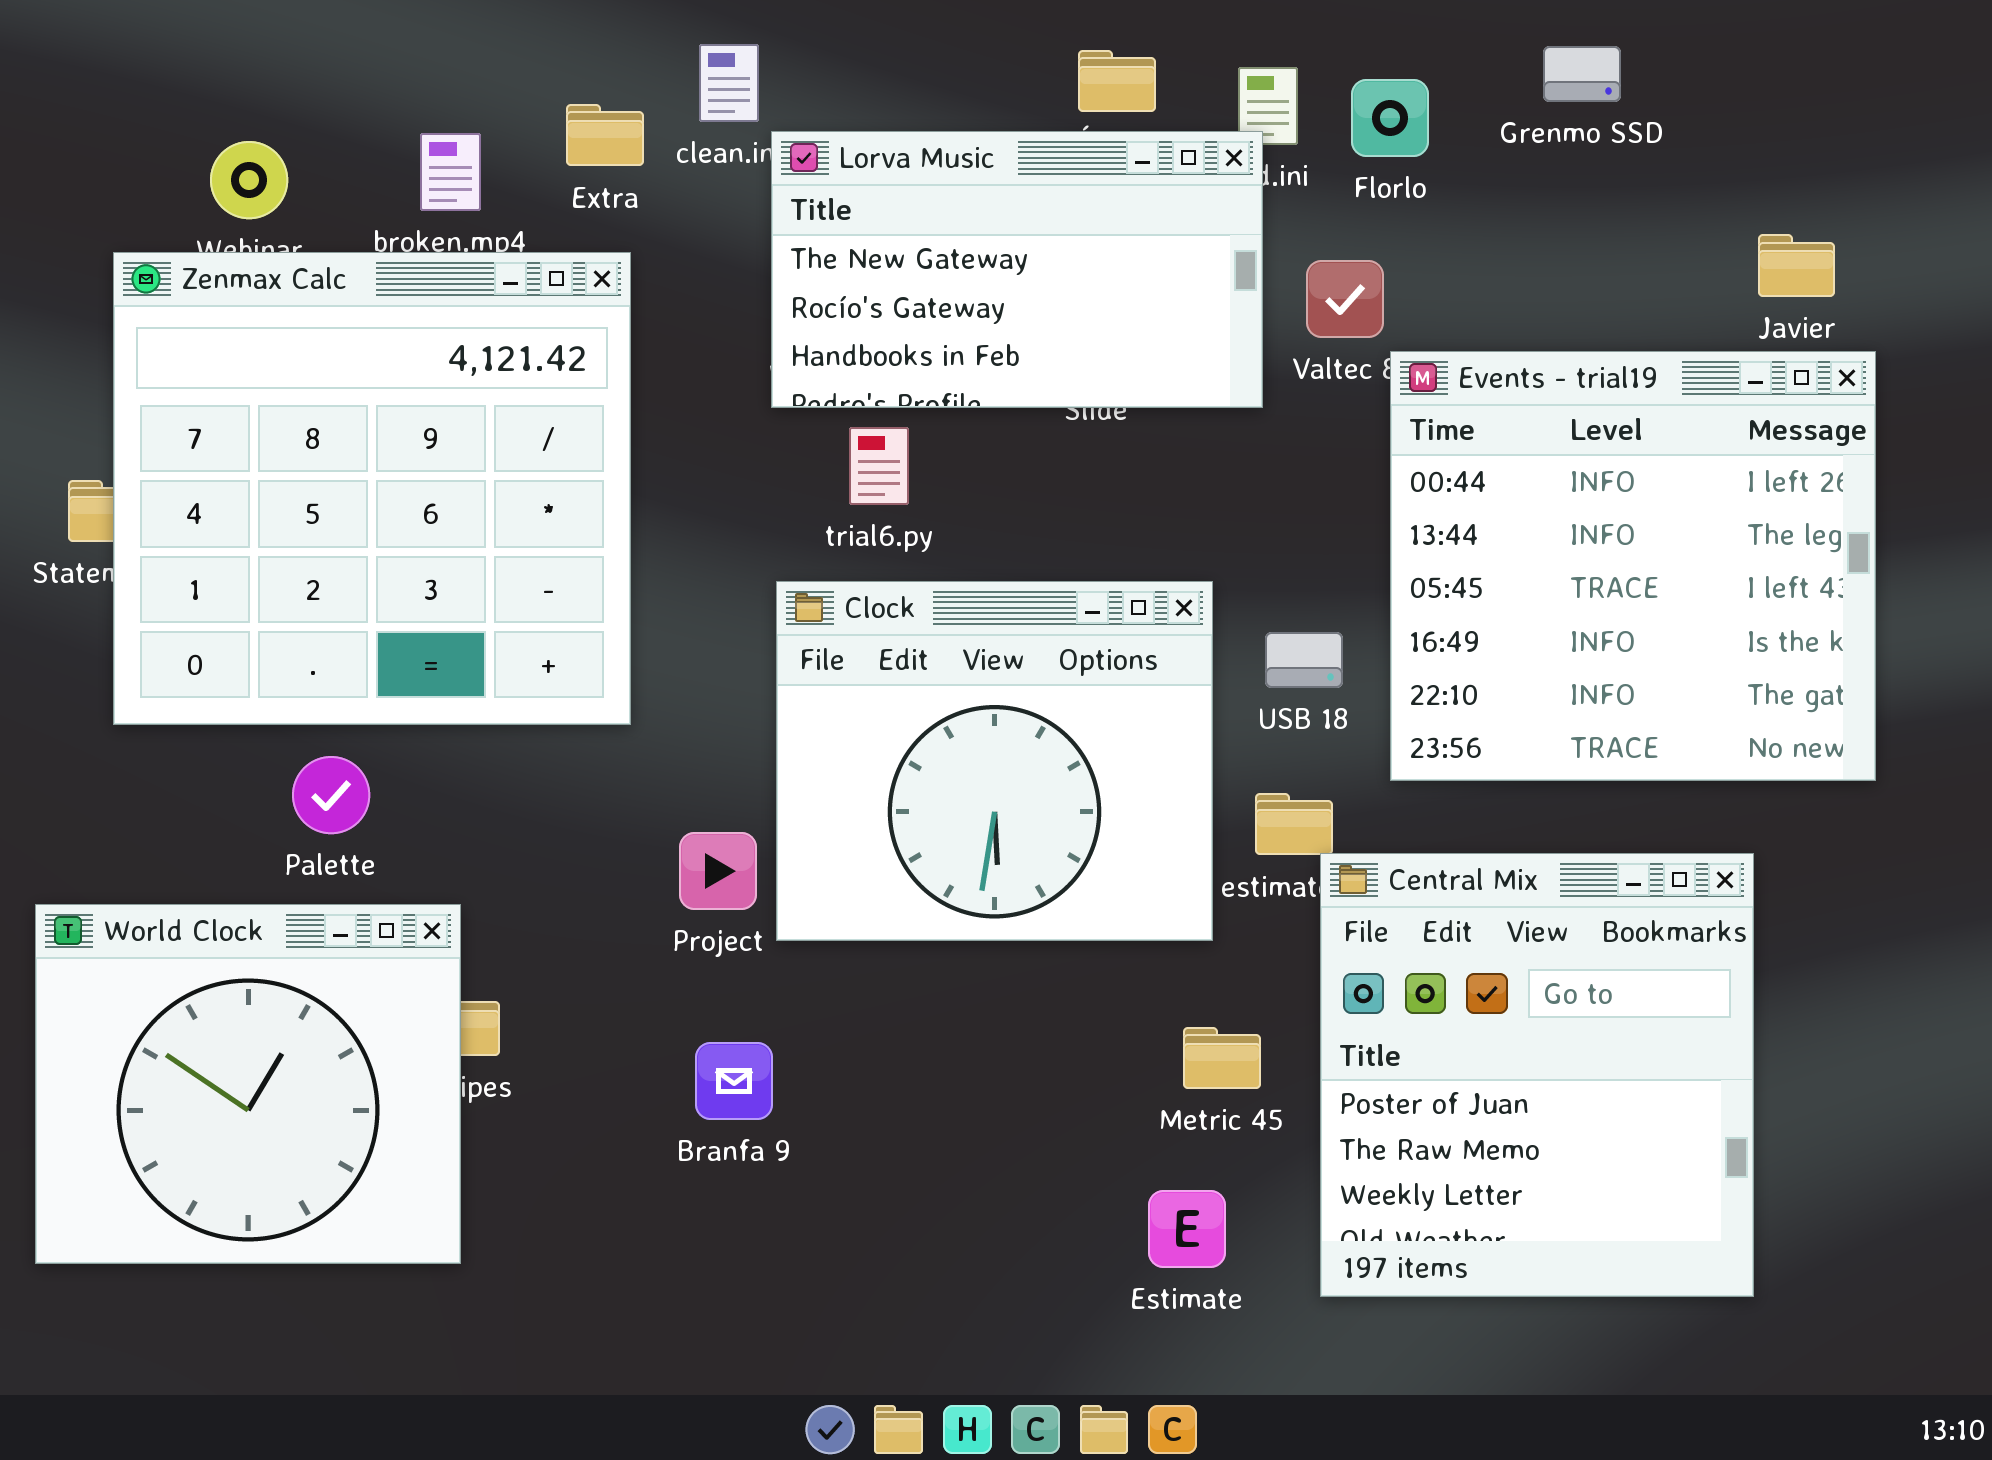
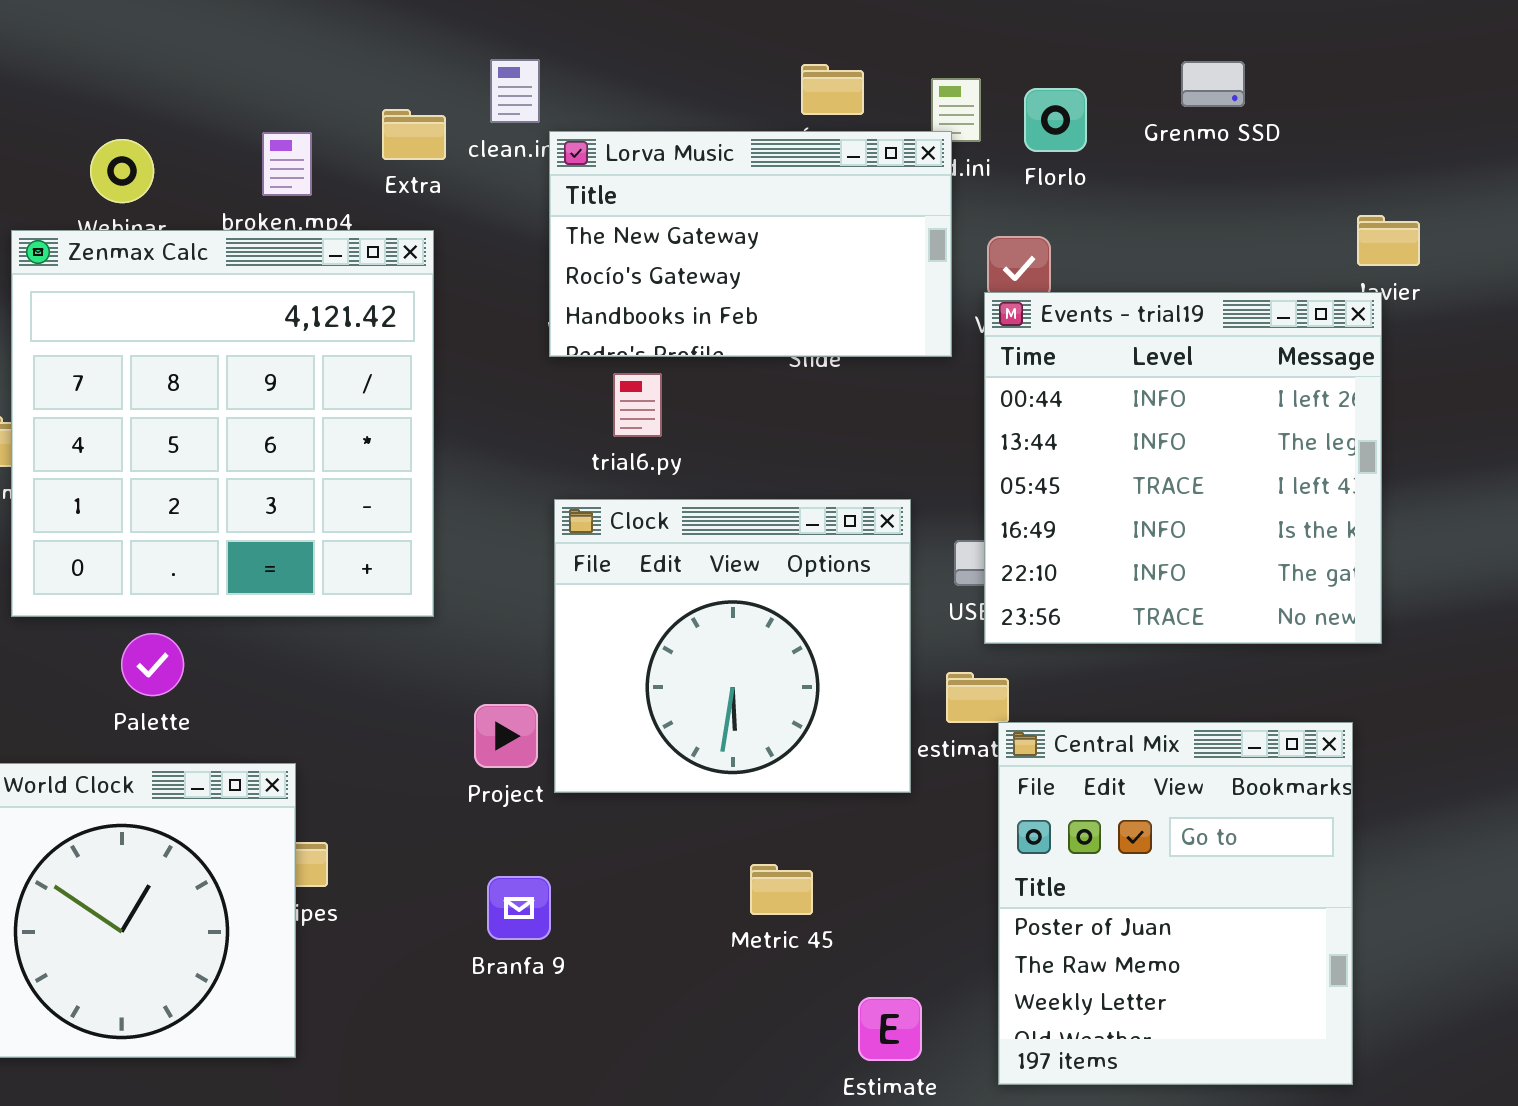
Events - trial19: [1390,351,1876,781] -> [984,292,1382,644], moved
Palette: [292,756,370,834] -> [121,633,184,696], moved
Metric 45: [1183,1027,1261,1089] -> [750,864,813,915], moved

